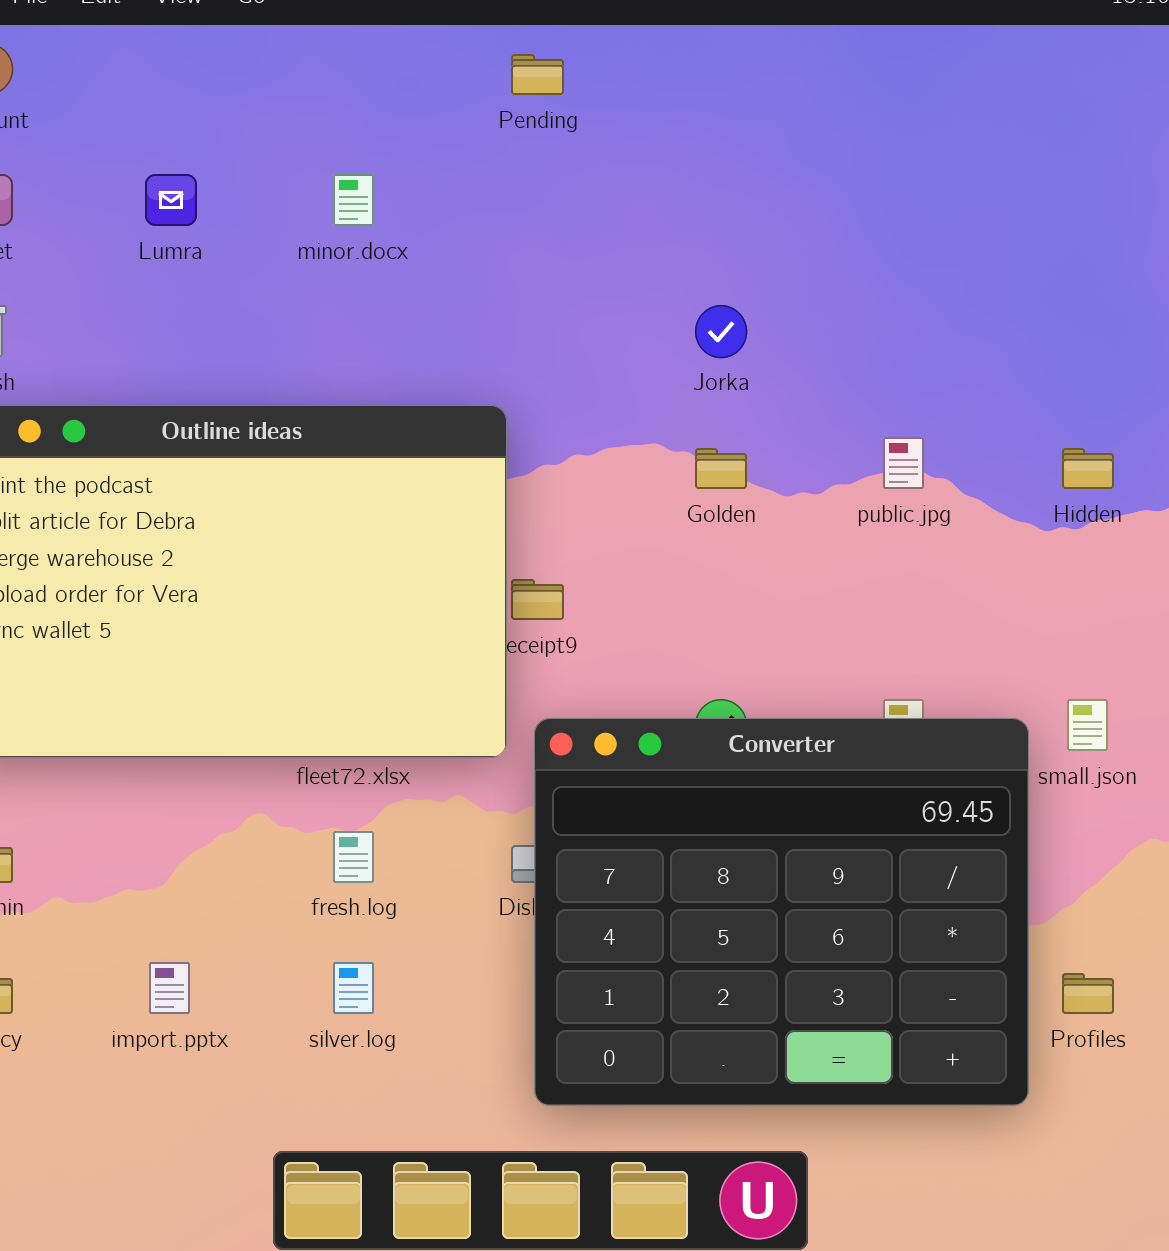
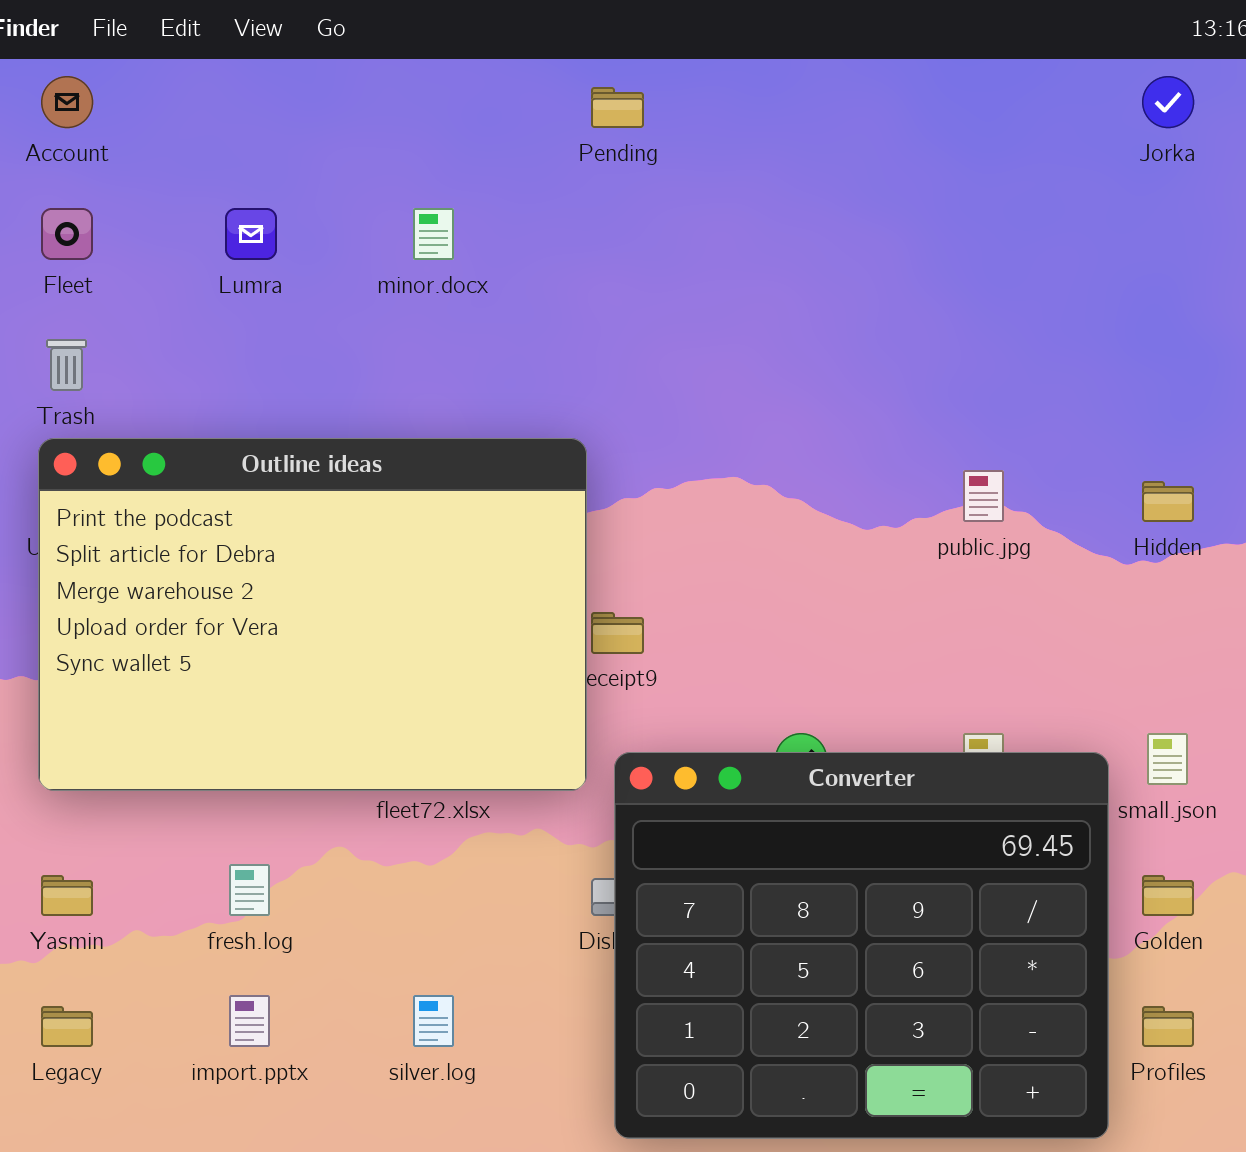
Jorka: [695,305,747,358] -> [1142,76,1194,128], moved
Golden: [695,448,747,489] -> [1142,875,1194,916], moved
fresh.log: [333,831,374,883] -> [229,864,270,916], moved

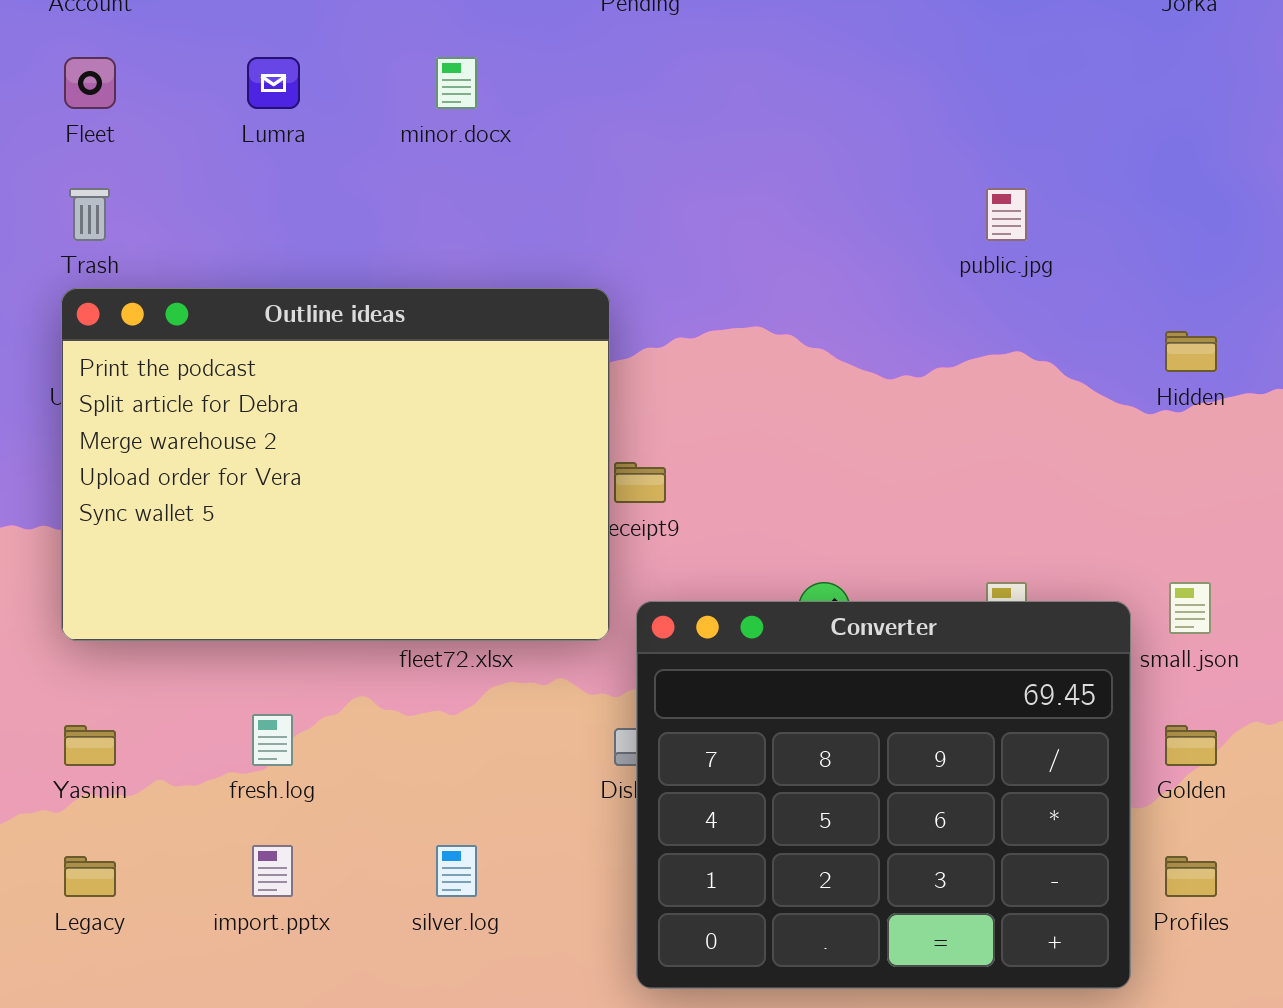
public.jpg: [963,470,1004,522] -> [986,188,1027,241], moved

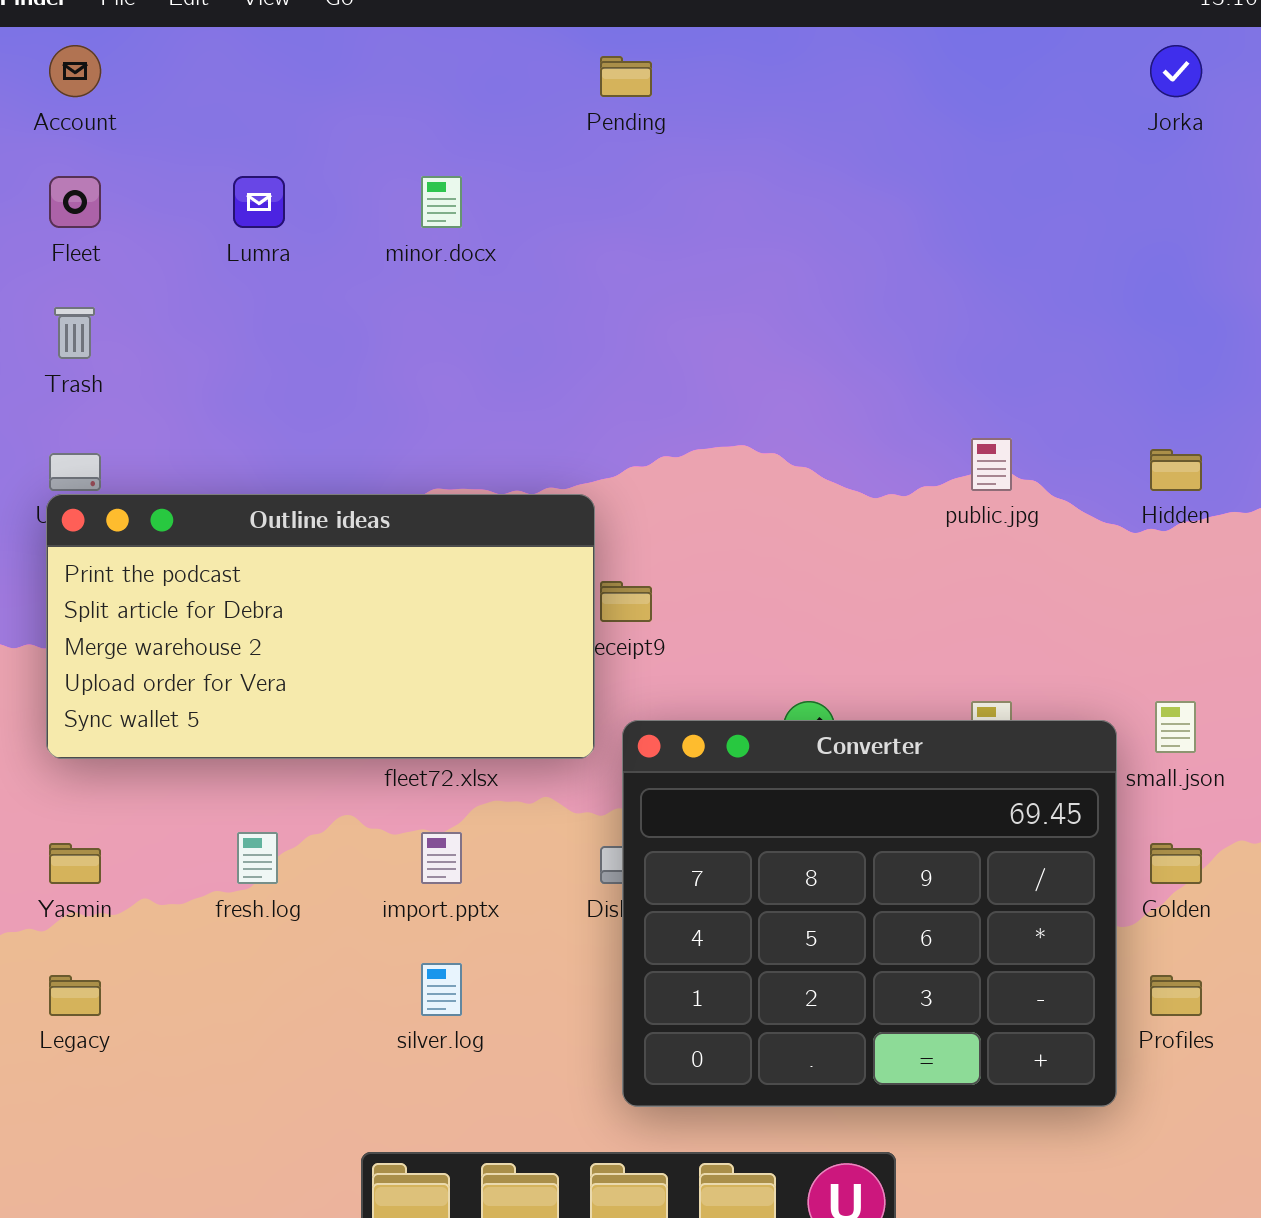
public.jpg: [986,188,1027,241] -> [971,438,1012,491], moved
Outline ideas: [61,288,610,641] -> [46,494,595,759], resized
import.pptx: [252,845,293,897] -> [421,832,462,884], moved

